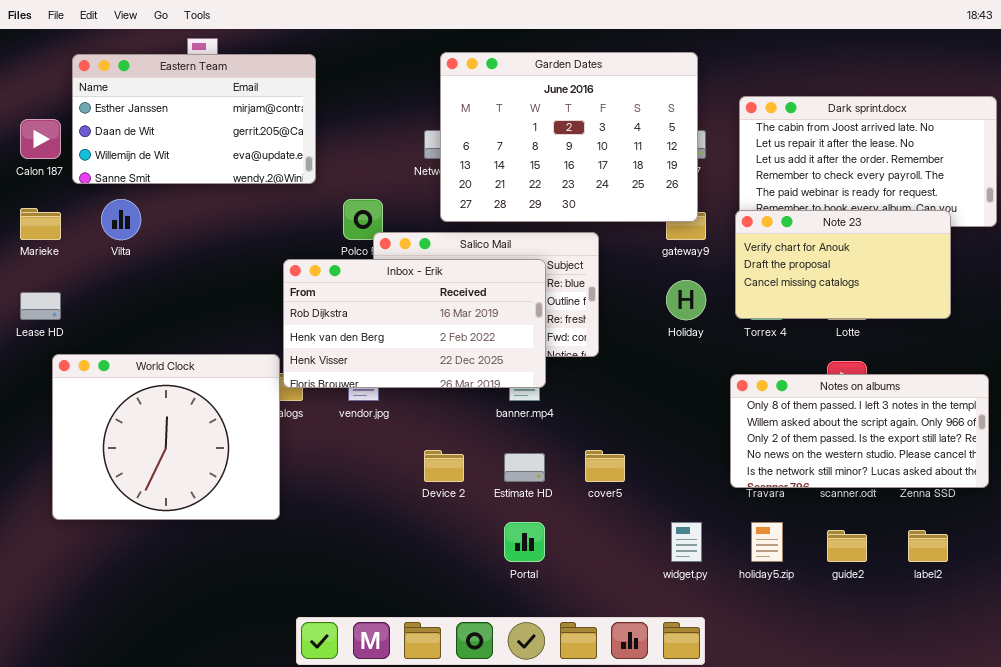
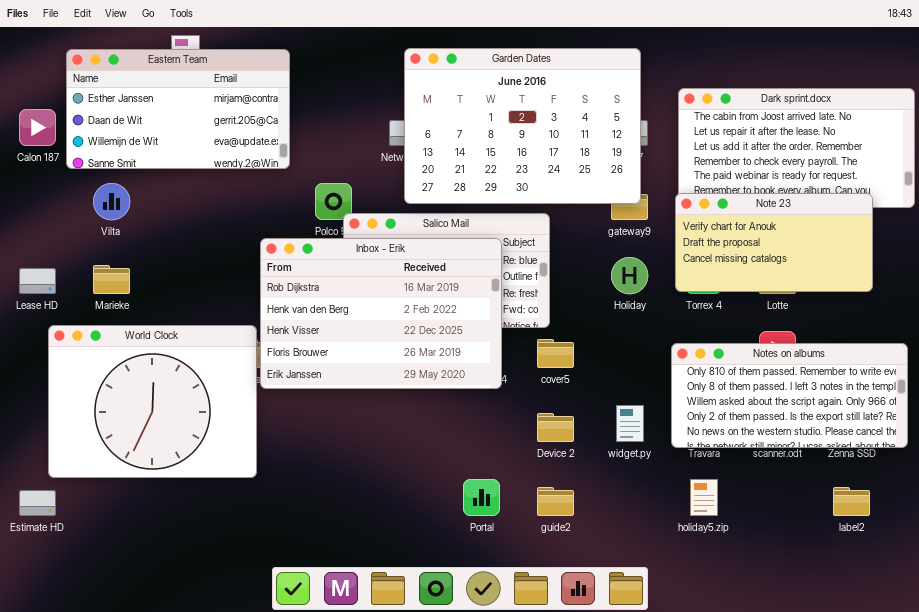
Marieke: [20,208,61,240] -> [93,265,130,294], moved
Inbox - Erik: [283,259,546,388] -> [260,238,502,389], resized
Notes on albums: [730,374,989,488] -> [671,343,908,448], scrolled up 1 row
Device 2: [424,450,464,482] -> [537,413,574,442], moved
cover5: [585,450,625,482] -> [537,339,574,368], moved
Estimate HD: [504,453,545,482] -> [19,490,56,516], moved
widget.py: [671,522,702,562] -> [616,405,644,442], moved
guide2: [827,530,867,562] -> [537,487,574,516], moved

